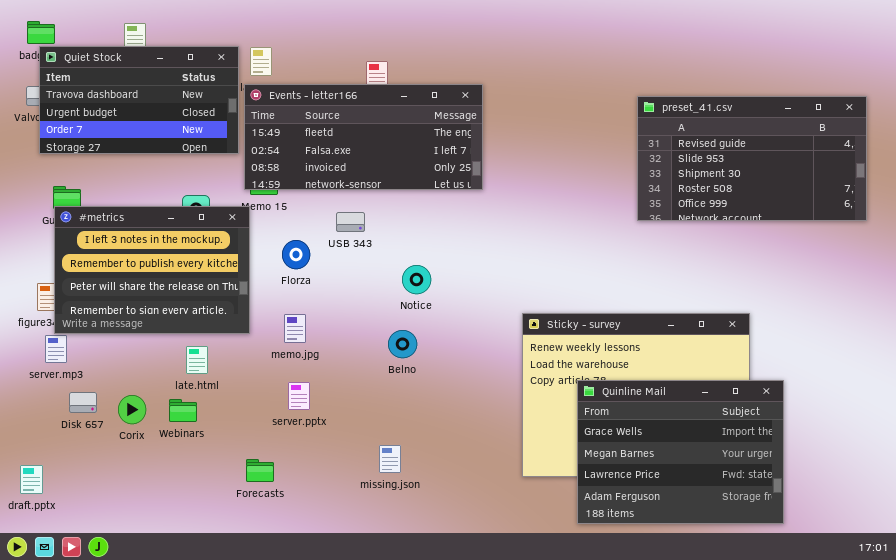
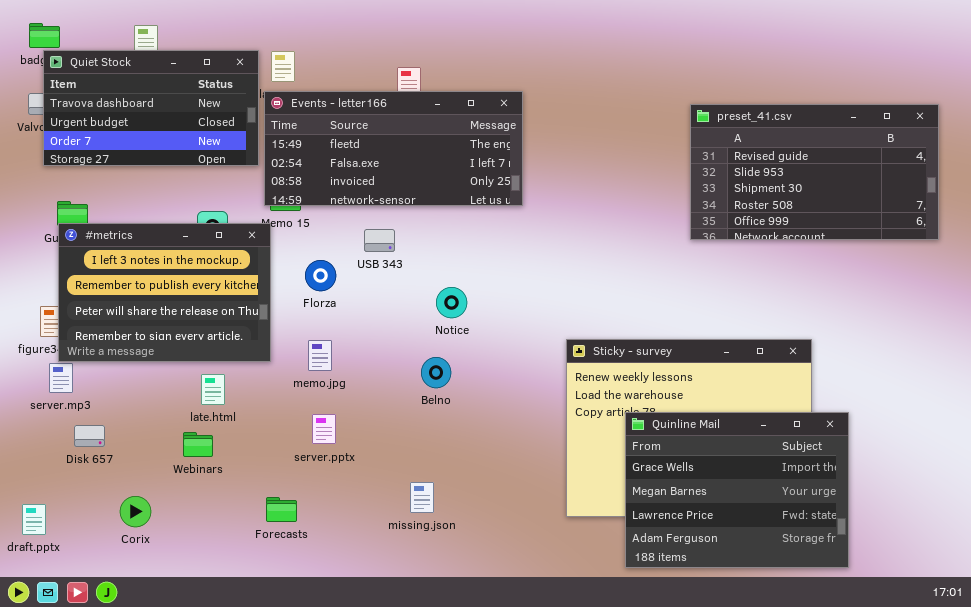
Corix: [118,395,146,424] -> [120,496,151,527], moved

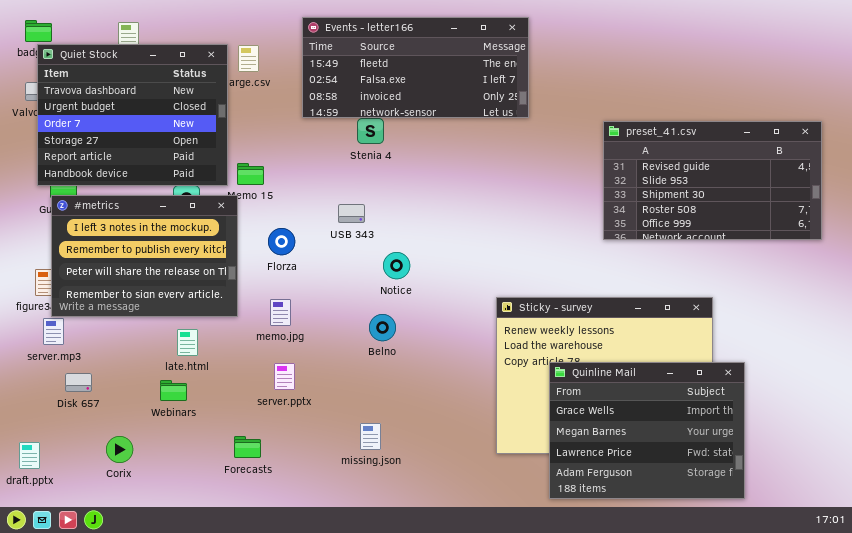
Quiet Stock: [43,50,259,166] -> [37,44,228,186], resized
Events - letter166: [264,91,523,206] -> [302,17,529,118], moved
preset_41.csv: [690,104,939,240] -> [603,121,822,240], moved
USB 343: [364,229,395,252] -> [338,204,365,223], moved

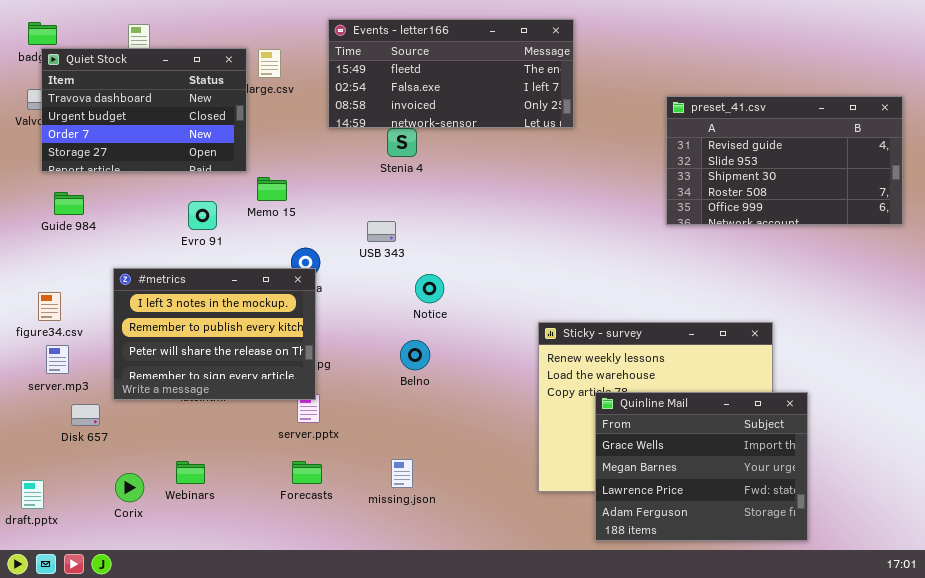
Quiet Stock: [37,44,228,186] -> [41,48,247,172], resized
preset_41.csv: [603,121,822,240] -> [666,96,903,225], moved
#metrics: [51,195,238,317] -> [113,268,316,400], moved
Webinars: [160,380,187,401] -> [176,461,205,484], moved
Forecasts: [234,436,261,458] -> [292,461,322,484], moved

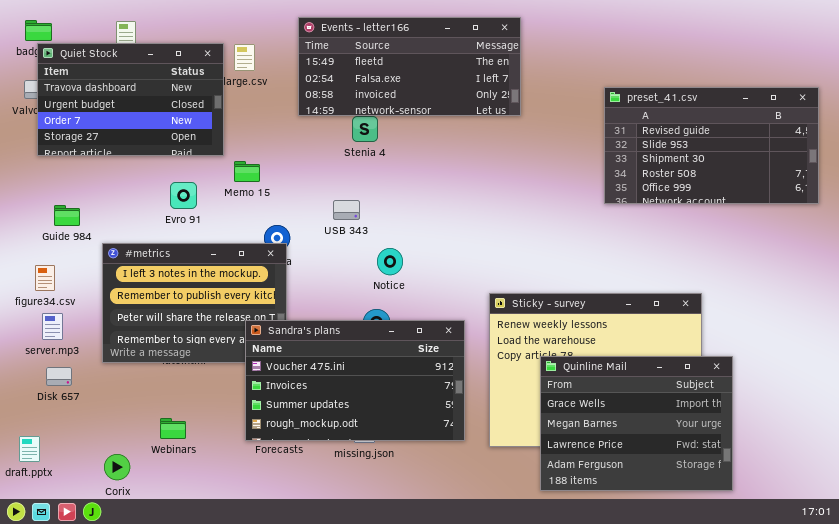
Guide 984: [54,192,84,215] -> [54,205,80,226], moved
Sandra's plans: none -> [245,320,465,441], opened
Disk 657: [71,404,100,426] -> [46,367,72,386], moved
Corix: [115,473,144,502] -> [104,454,130,480], moved

